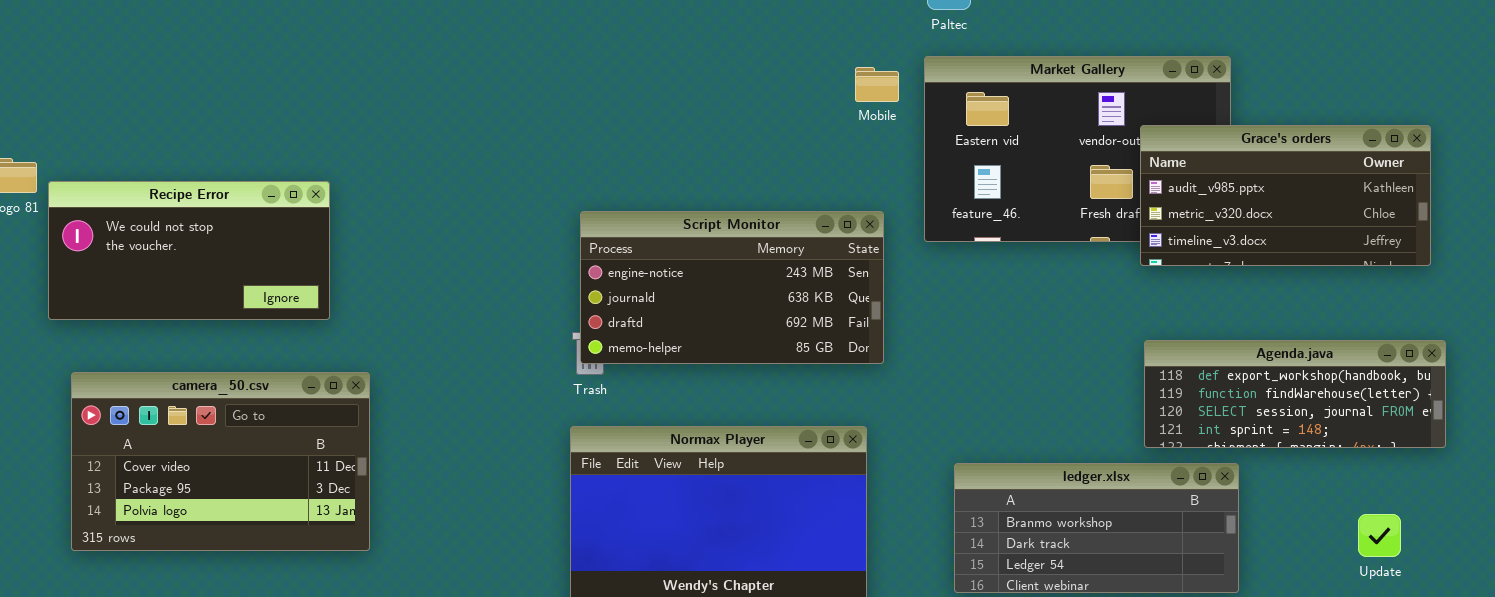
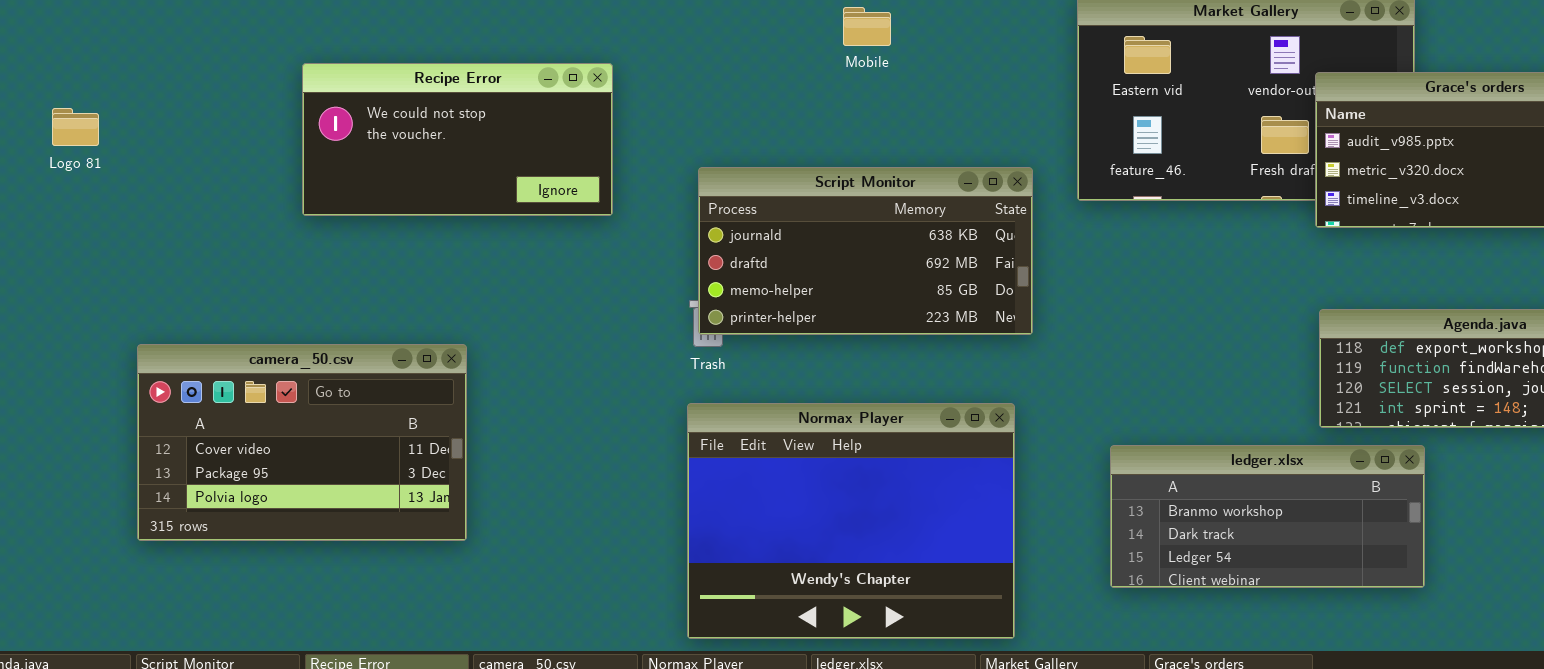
Mobile: [855,67,899,102] -> [843,7,891,46], moved
Recipe Error: [48,181,330,320] -> [302,63,613,216], moved
Script Monitor: [580,211,884,364] -> [698,167,1033,335], scrolled down 1 row

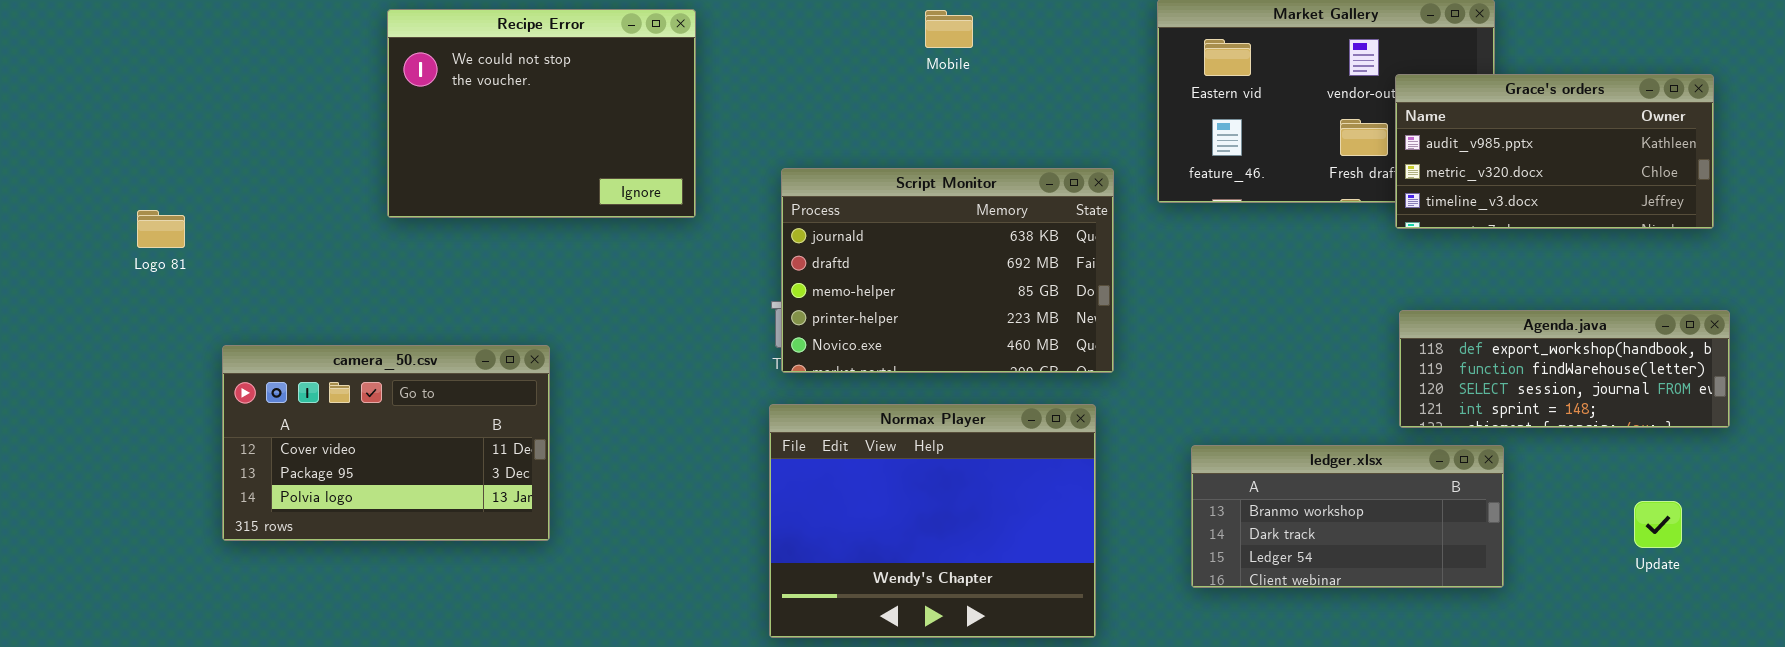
Recipe Error: [302,63,613,216] -> [387,9,696,218], resized
Logo 81: [52,108,99,146] -> [137,210,185,248], moved
Script Monitor: [698,167,1033,335] -> [781,168,1114,373], resized

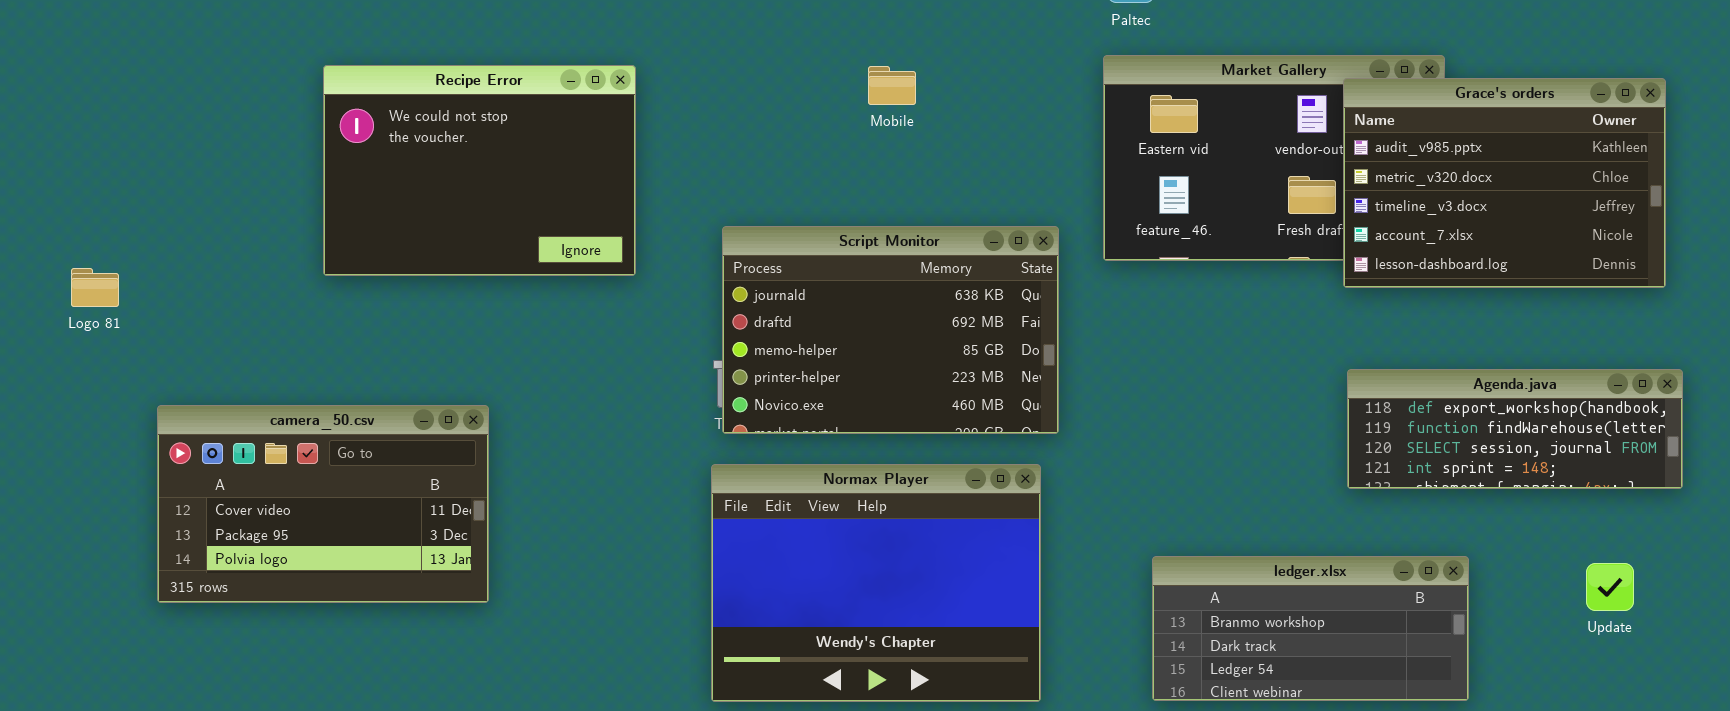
Grace's orders: [1395,74,1714,229] -> [1343,78,1666,288], resized
ledger.xlsx: [1191,445,1504,588] -> [1152,556,1469,701], moved

